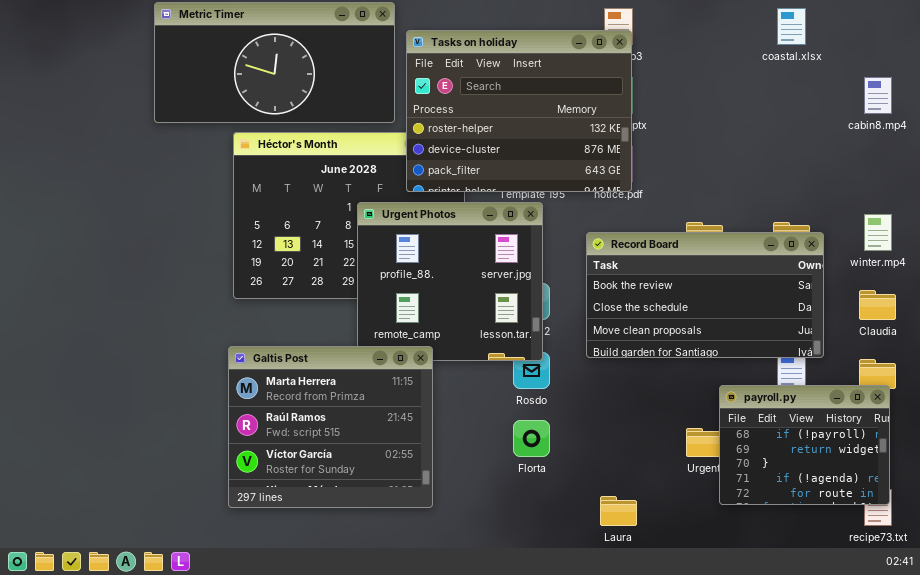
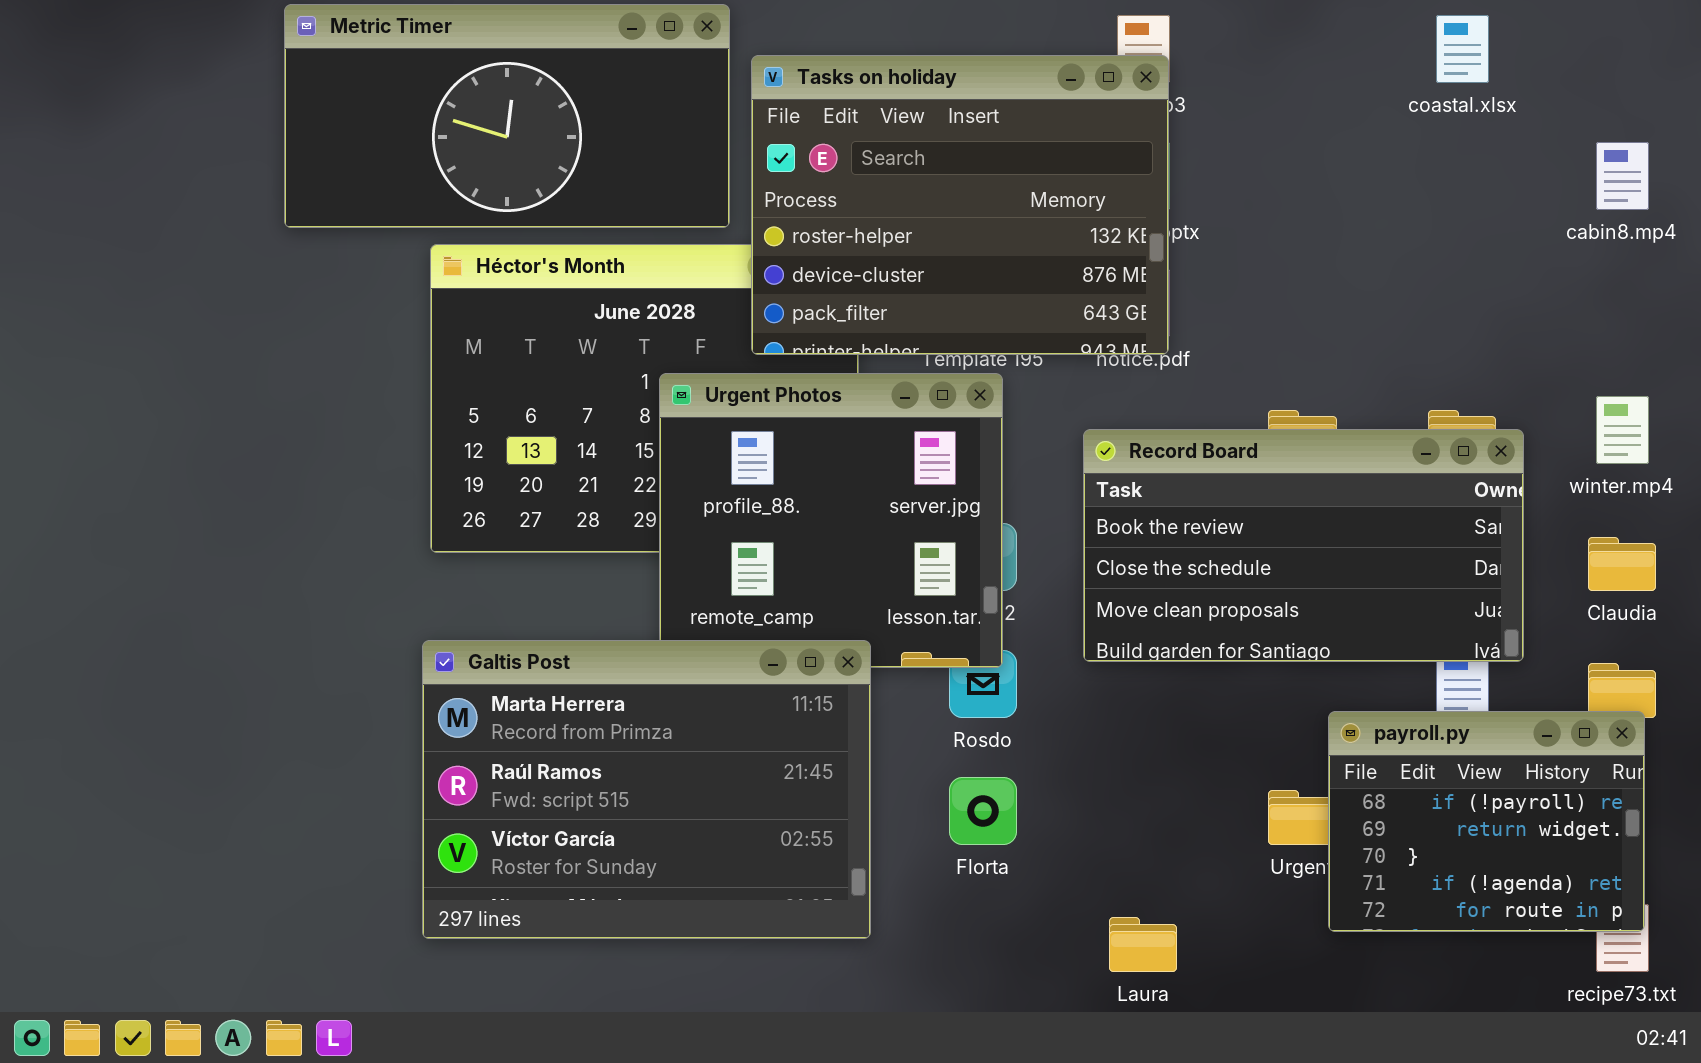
Galtis Post: [228,346,433,508] -> [422,640,871,939], resized

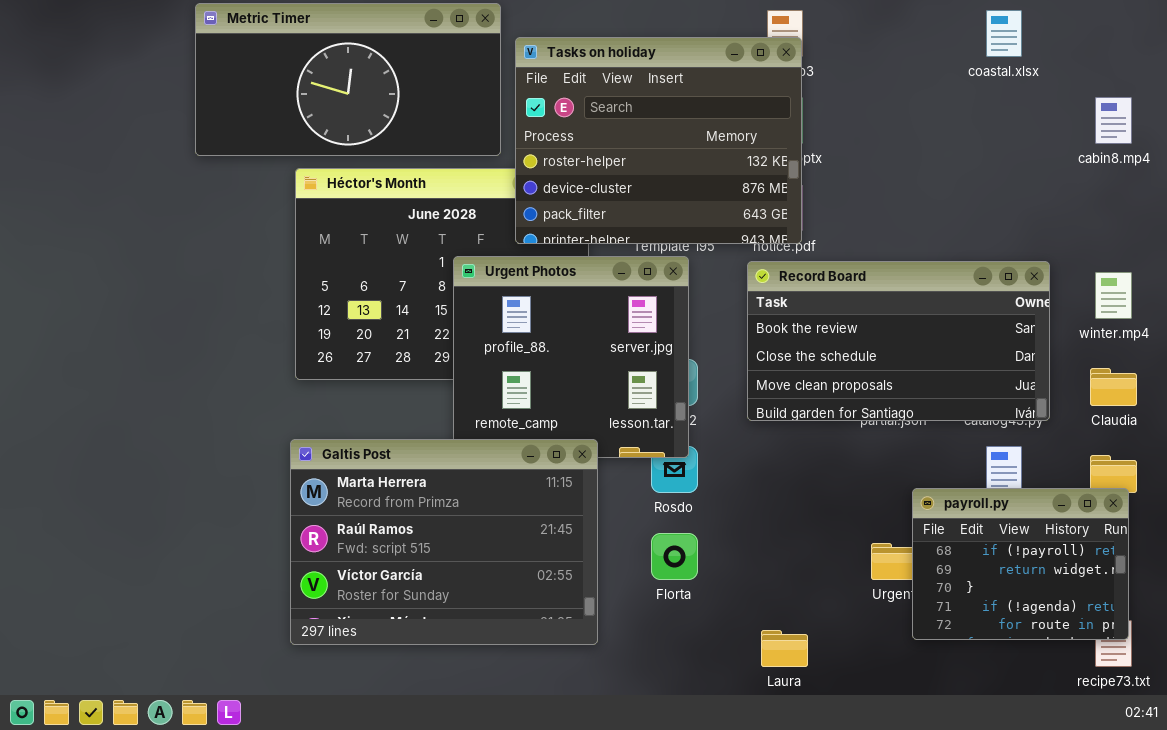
Record Board: [1083,429,1524,662] -> [747,261,1050,421], moved

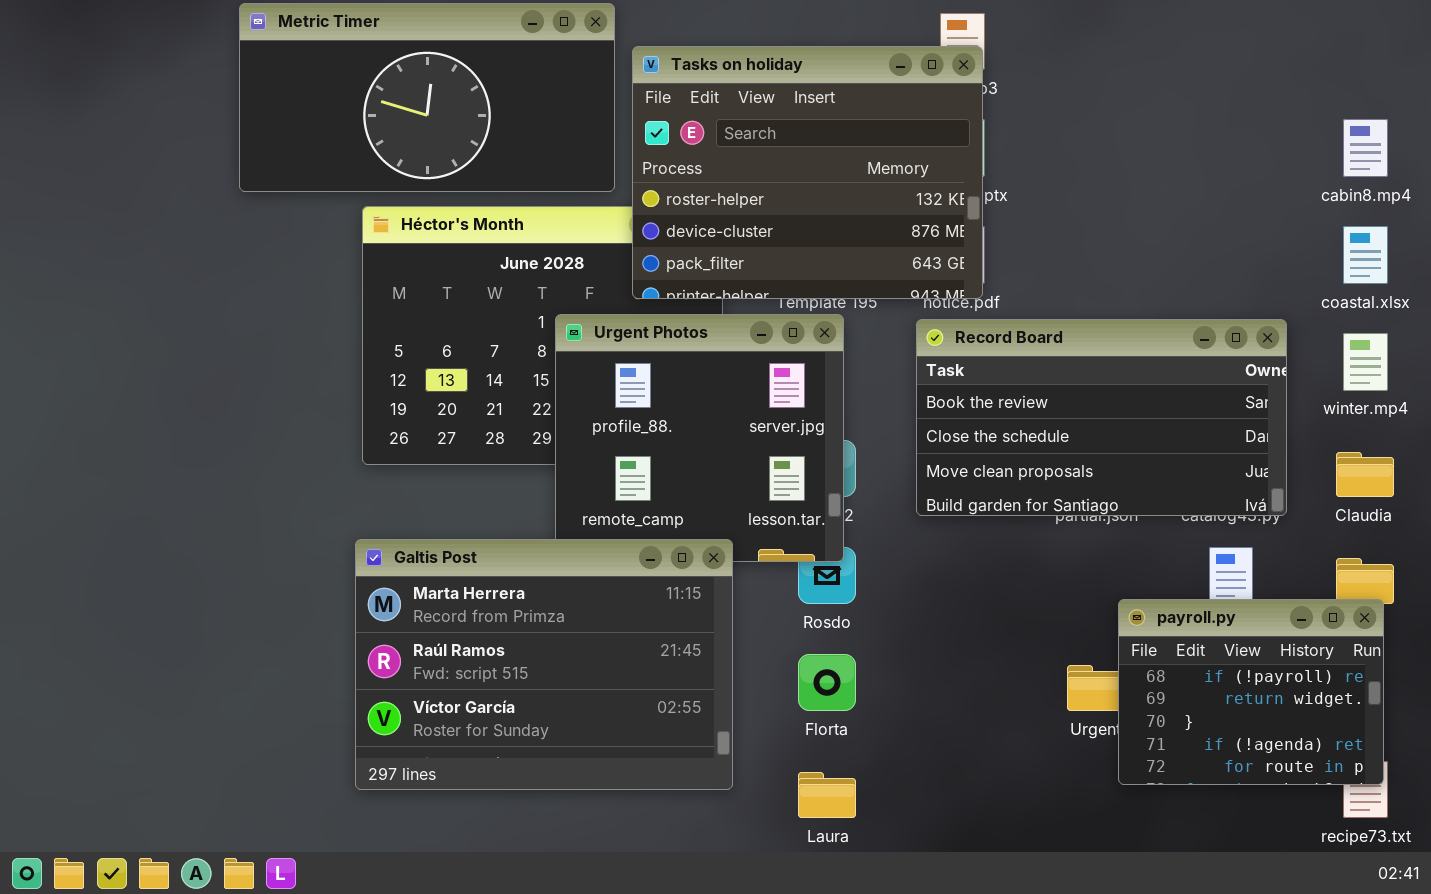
coastal.xlsx: [986,10,1022,57] -> [1343,226,1388,284], moved
Laura: [761,630,808,667] -> [798,772,856,818], moved

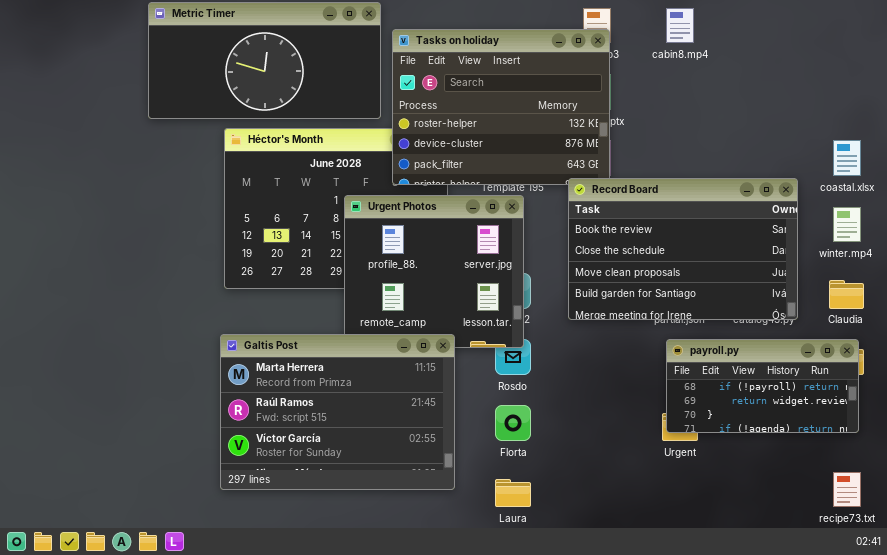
cabin8.mp4: [1343,119,1388,177] -> [666,8,694,43], moved
Record Board: [916,319,1287,516] -> [568,178,798,320], resized
payroll.py: [1118,599,1384,785] -> [666,339,859,433], moved, resized

